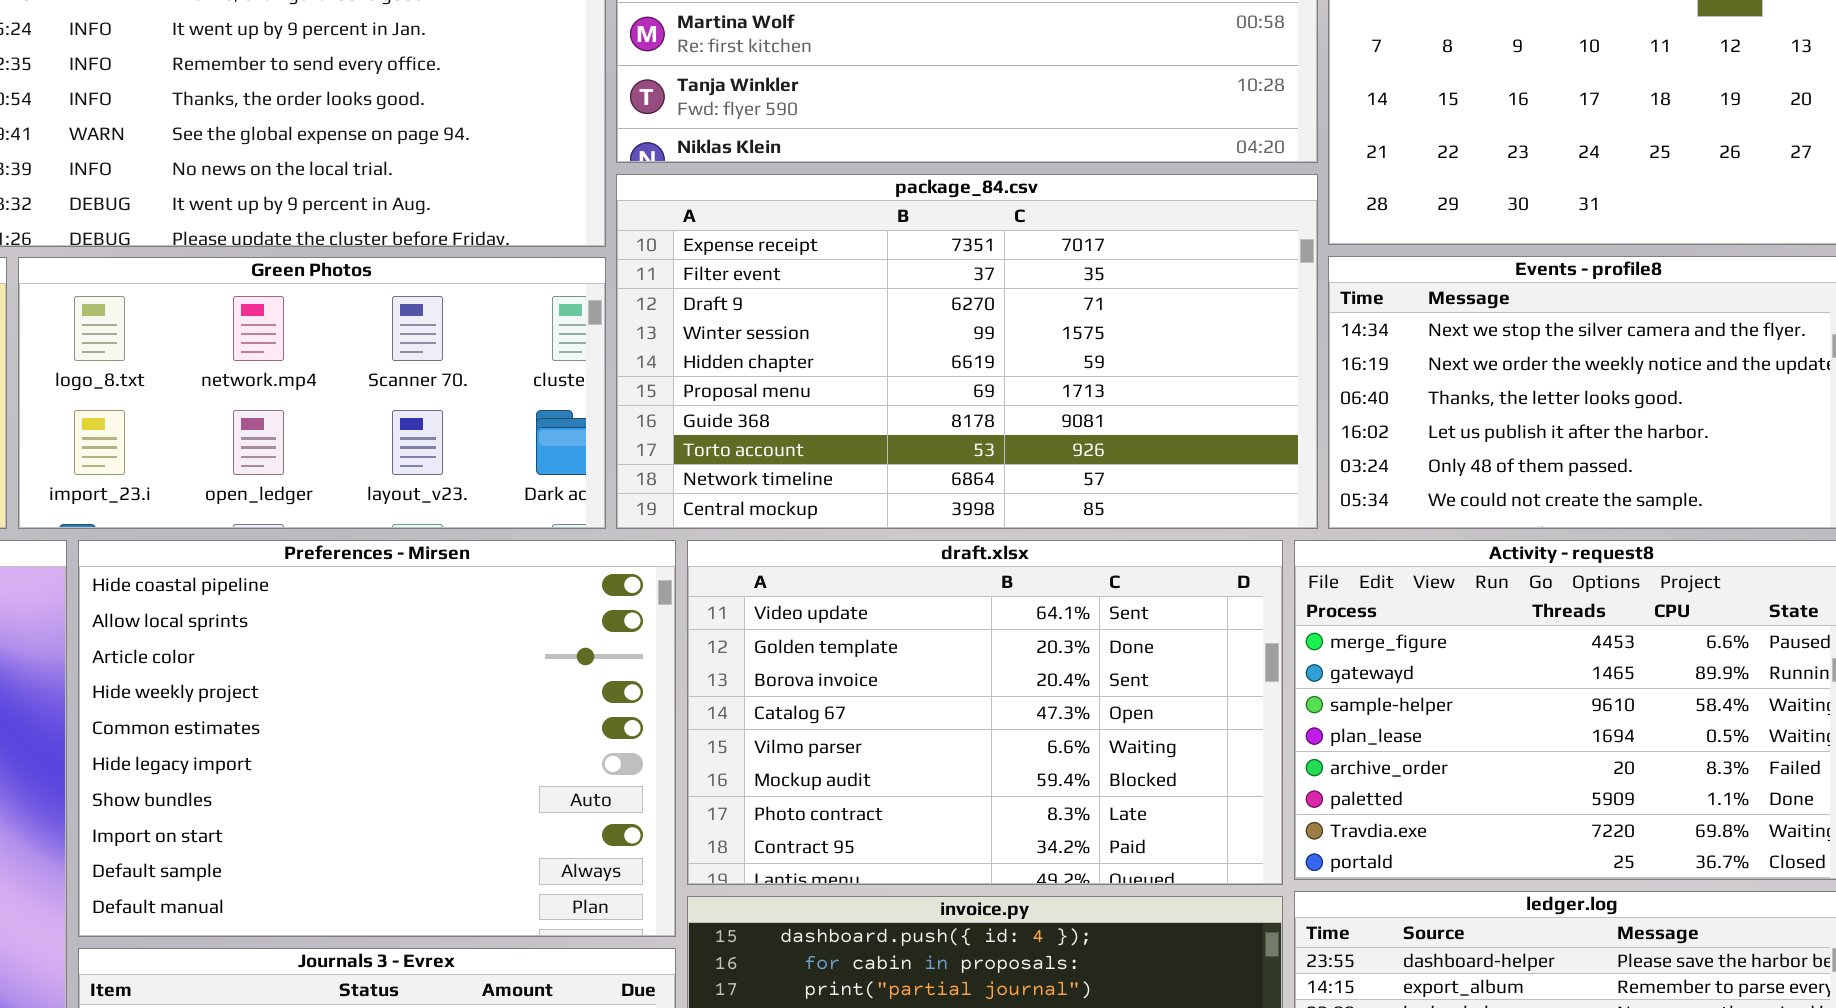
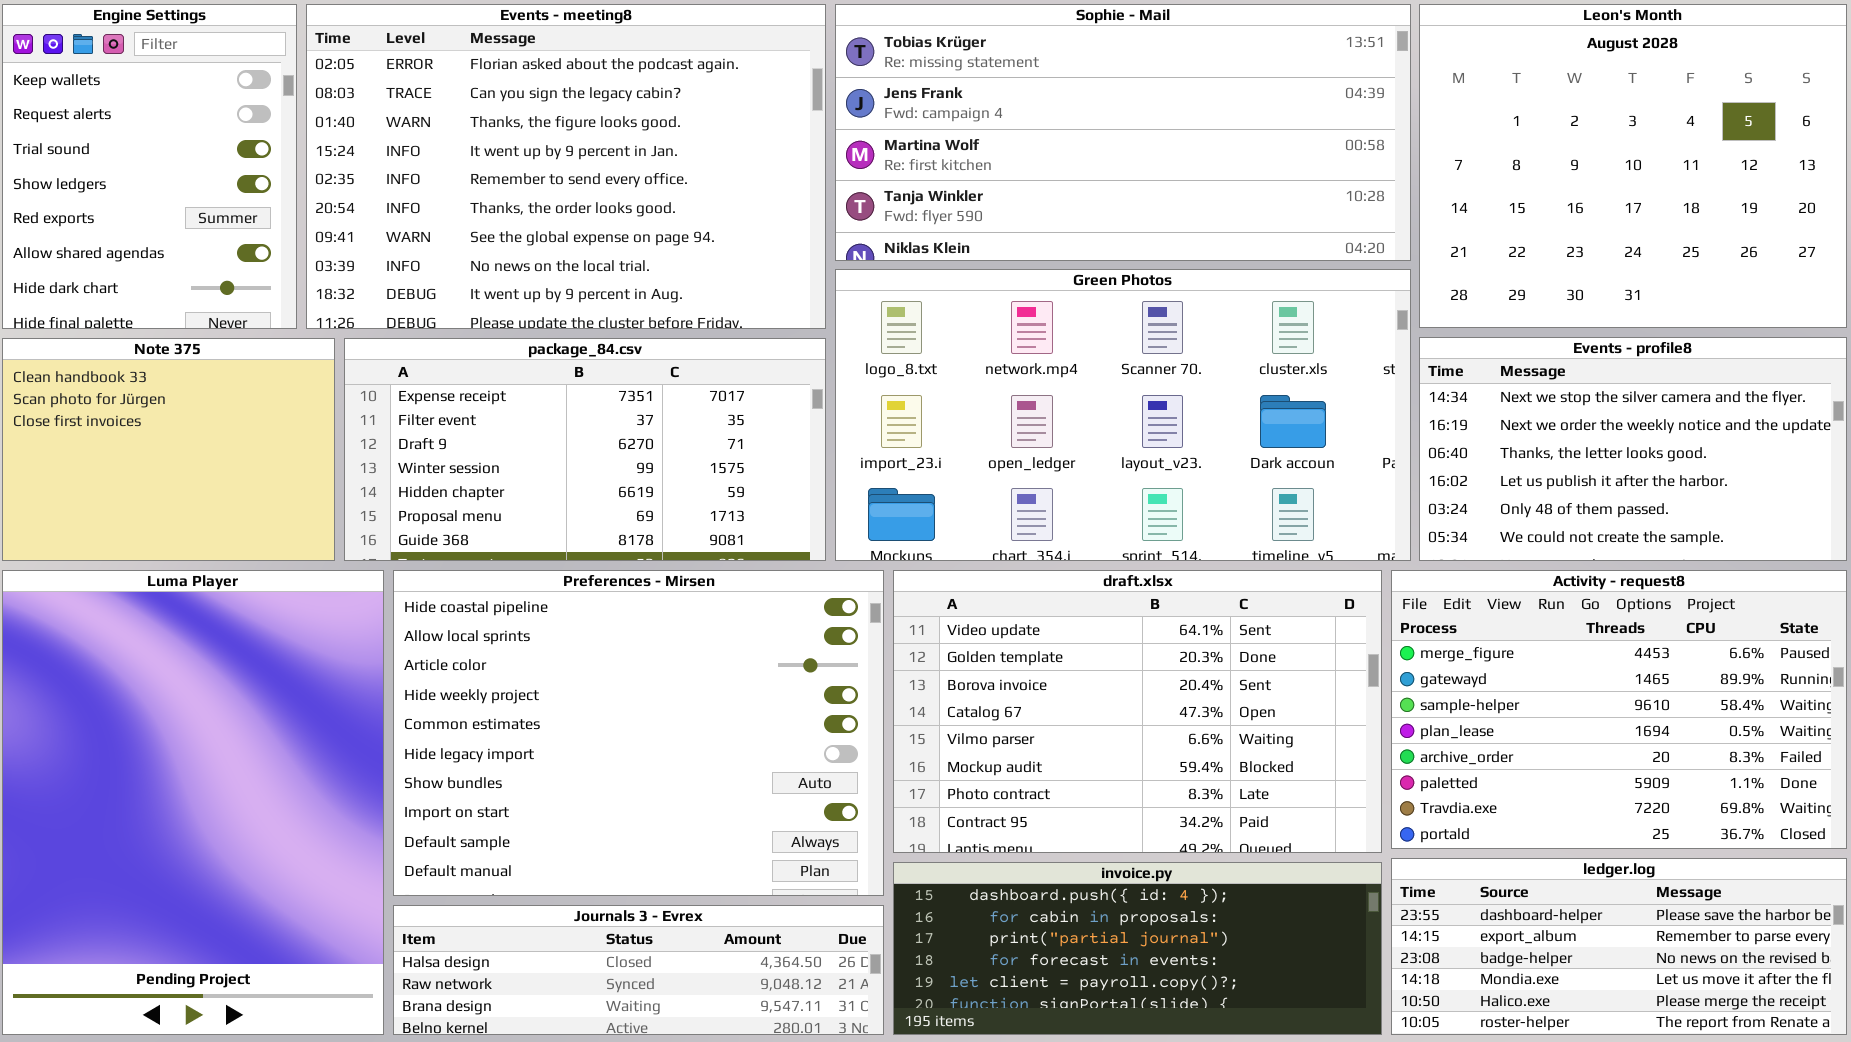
package_84.csv: [616,174,1318,529] -> [344,338,826,561], moved, resized
Green Photos: [18,257,606,529] -> [835,269,1411,561], moved, resized

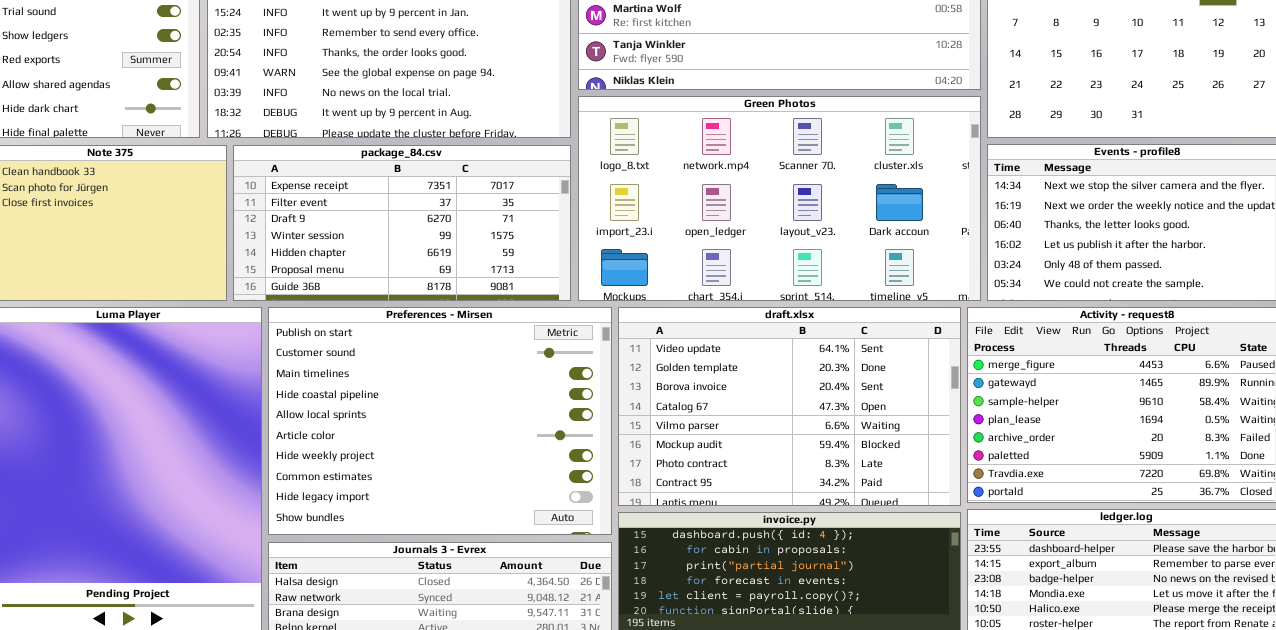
Preferences - Mirsen: [393,570,884,896] -> [268,307,612,535], scrolled up 3 rows

